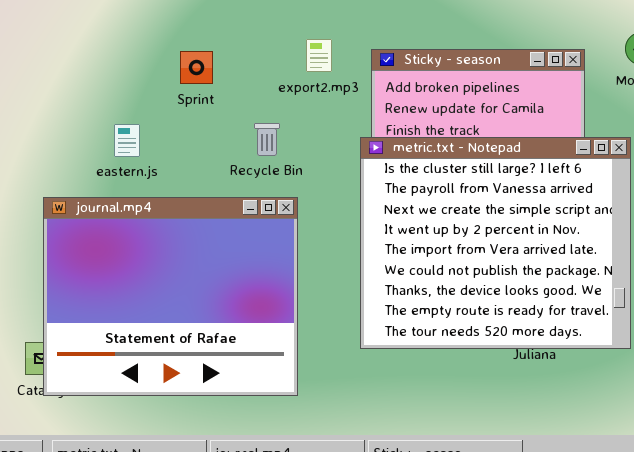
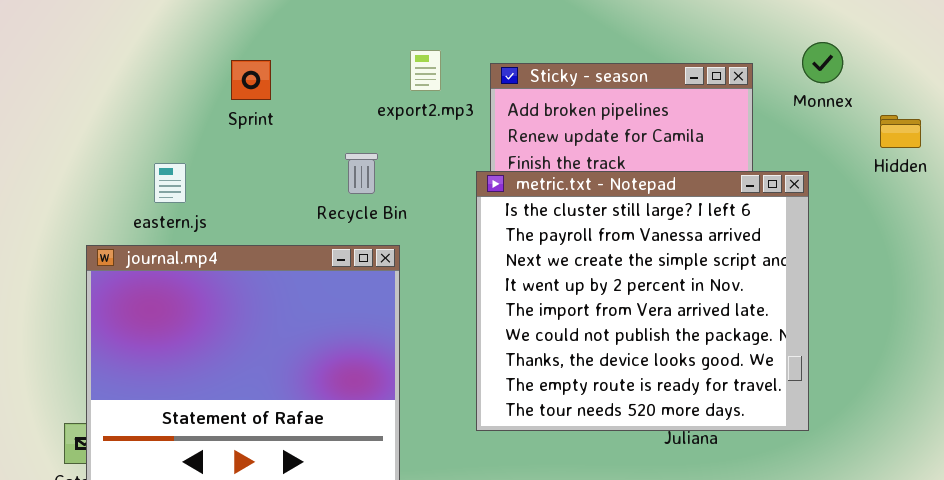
Sprint: [180,51,213,84] -> [231,60,271,100], moved
eastern.js: [114,124,140,157] -> [154,163,186,203], moved

